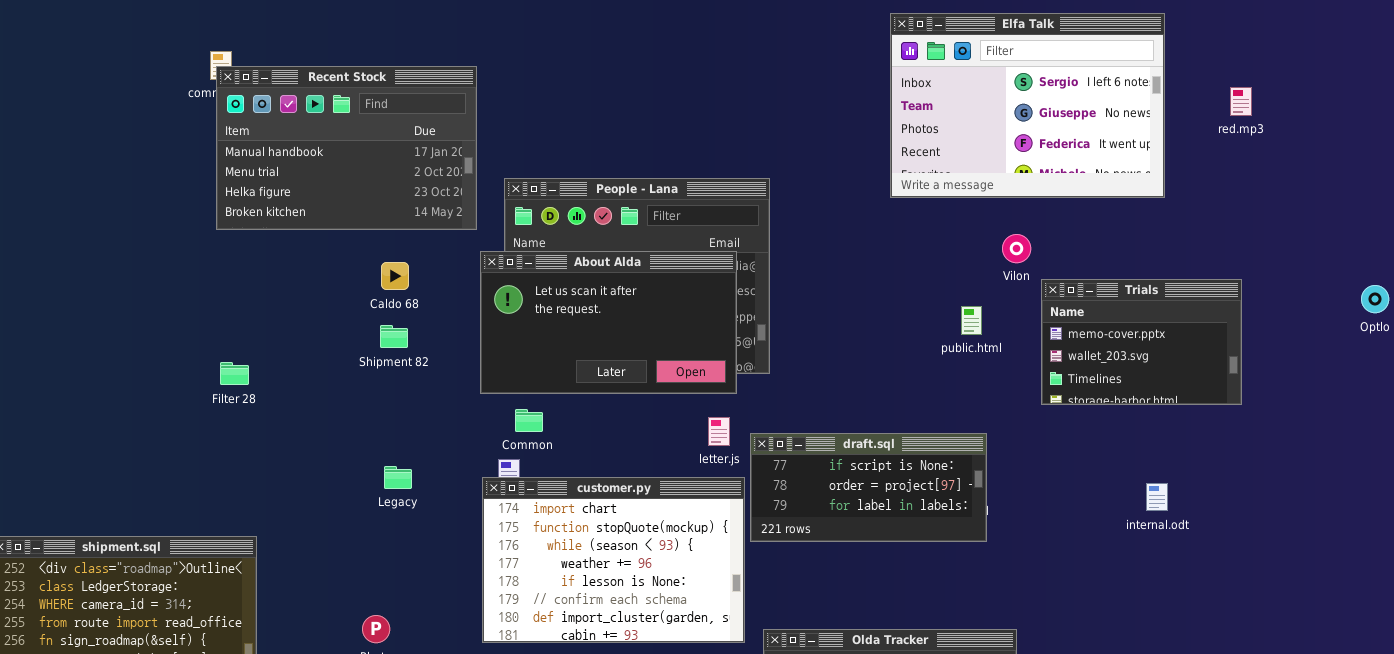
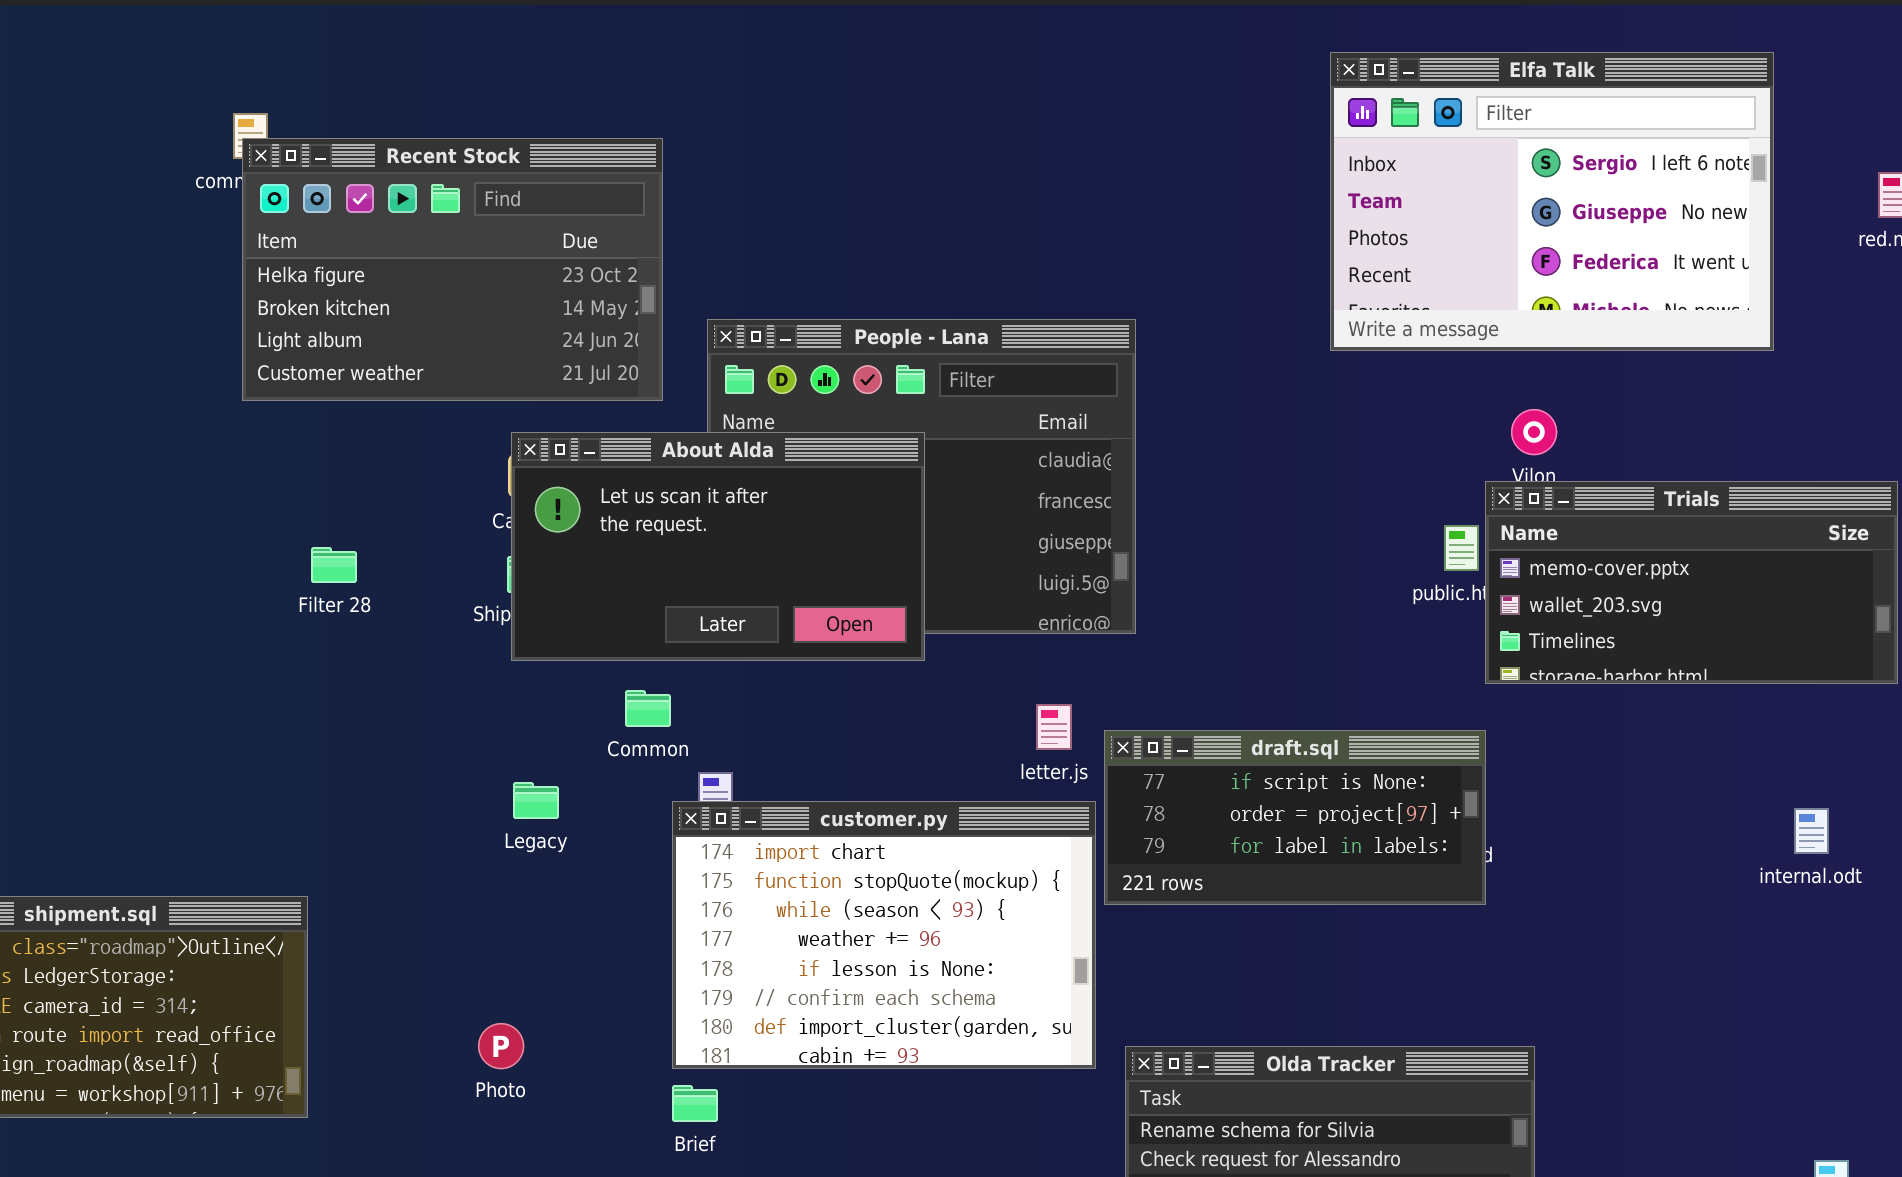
Recent Stock: [216,66,477,230] -> [242,138,663,401], scrolled down 2 rows
About Alda: [480,251,737,394] -> [511,432,925,661], moved
Trials: [1041,279,1242,405] -> [1485,481,1898,684], resized
Filter 28: [220,362,249,385] -> [311,547,357,583], moved
Common: [515,409,543,432] -> [625,690,671,727], moved
internal.odt: [1146,483,1168,511] -> [1794,808,1829,854], moved

